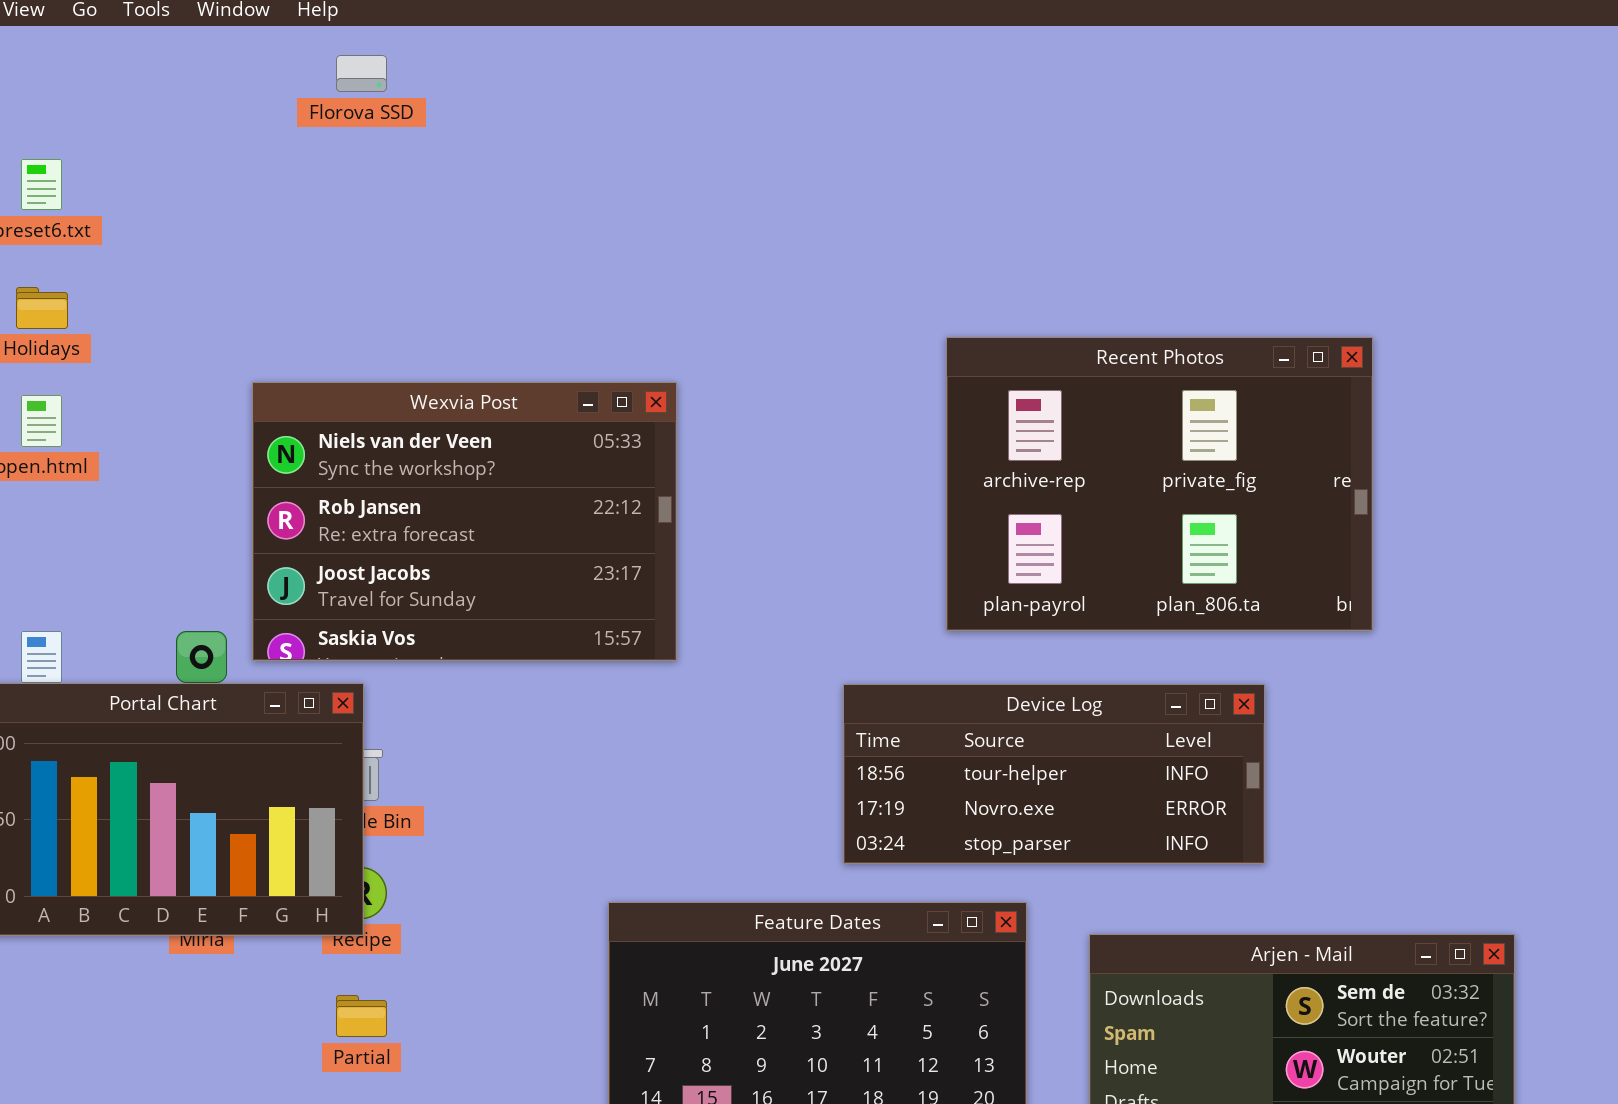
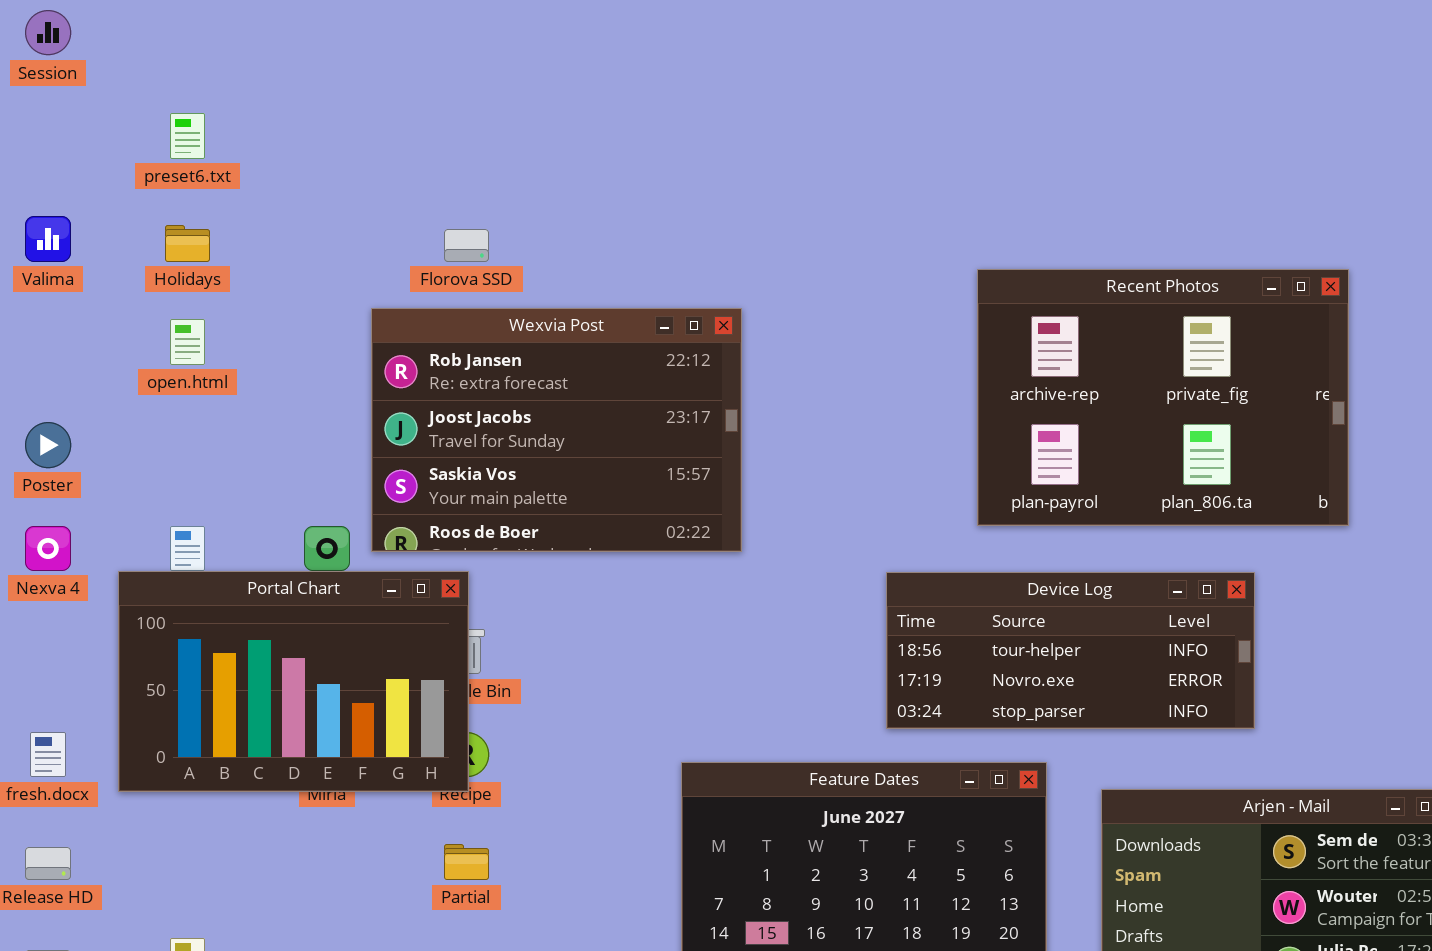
Florova SSD: [336,55,387,92] -> [444,229,489,262], moved
Wexvia Post: [252,382,677,661] -> [371,308,742,552], scrolled down 1 row

